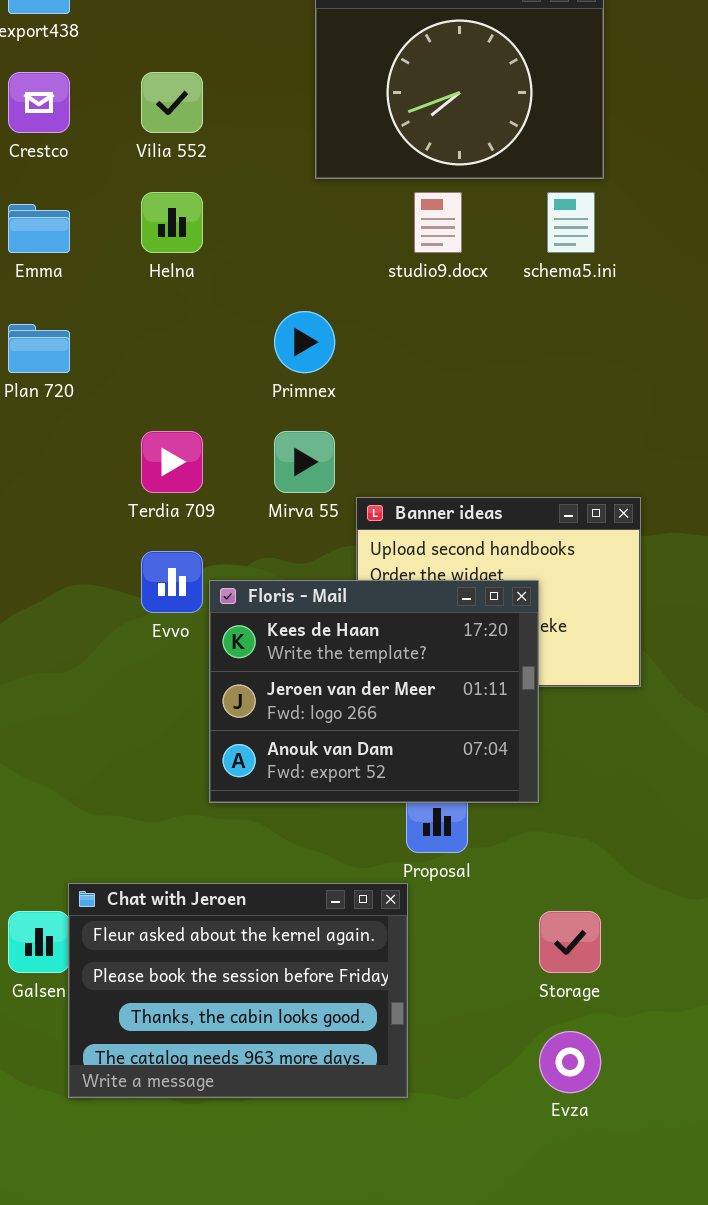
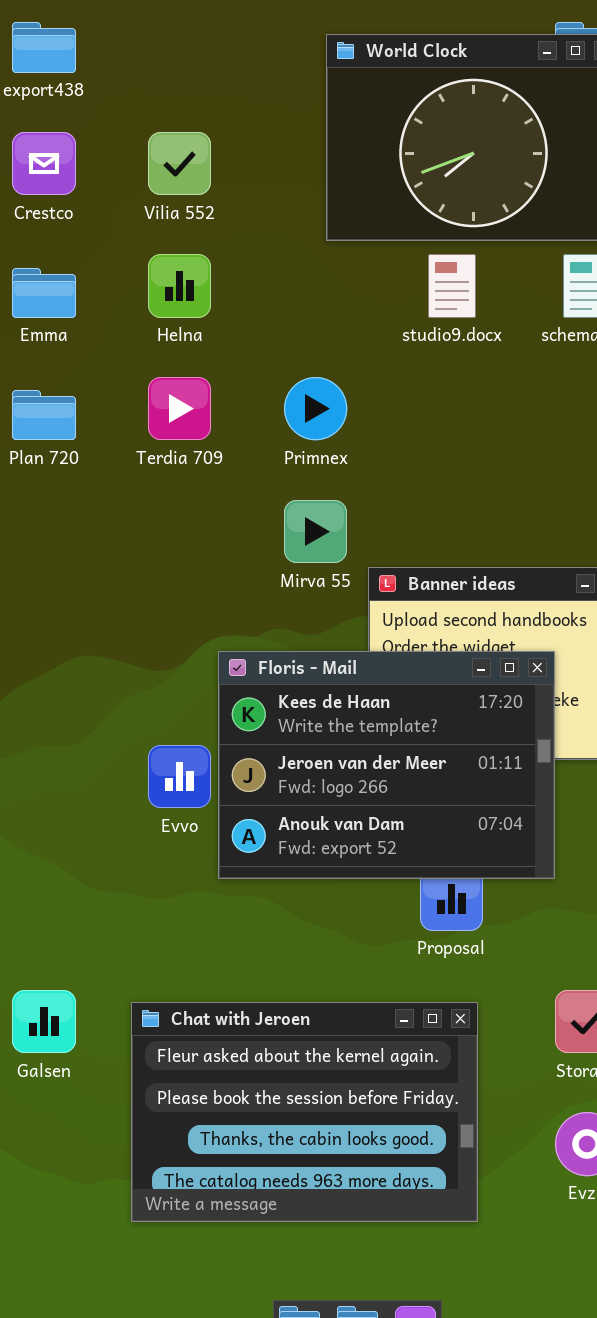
Terdia 709: [141,431,203,493] -> [148,377,211,440], moved
Evvo: [141,551,203,613] -> [148,745,211,808], moved
Chat with Jeroen: [68,883,408,1098] -> [131,1002,478,1222], moved

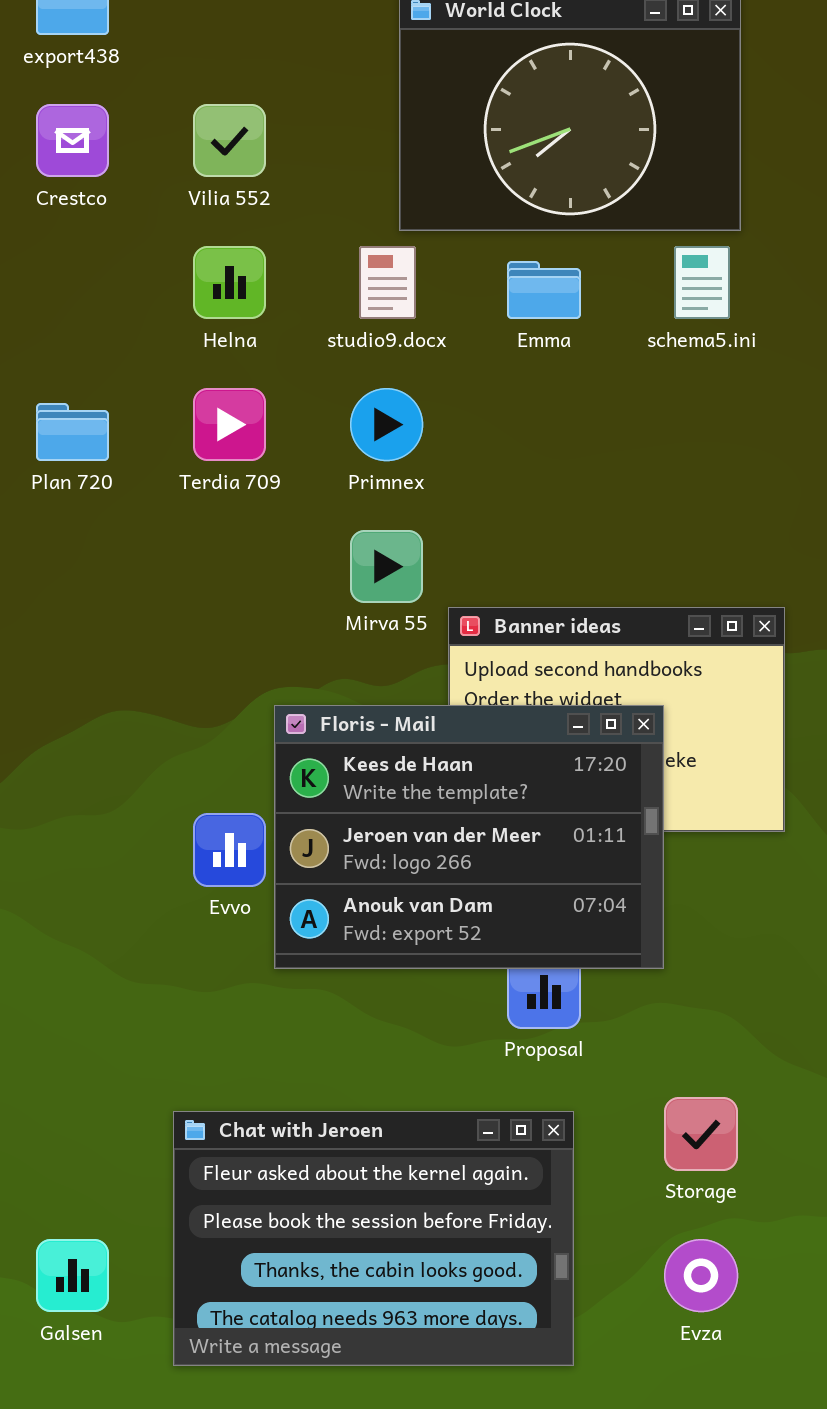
studio9.docx: [428,254,476,318] -> [359,246,416,319], moved
Emma: [12,268,76,318] -> [507,261,581,319], moved
Galsen: [12,990,76,1053] -> [36,1239,109,1312], moved

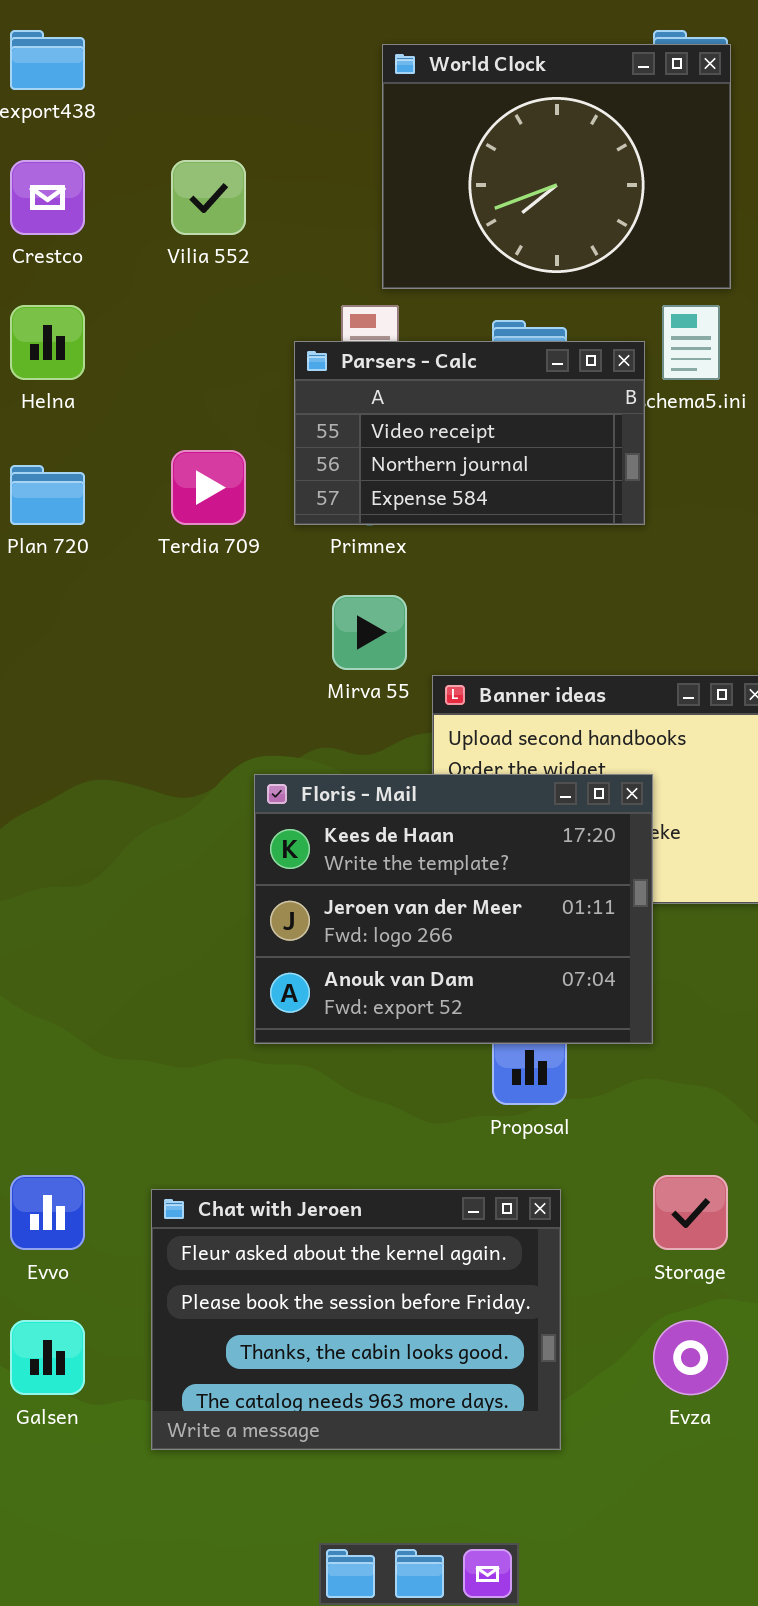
Helna: [193,246,266,319] -> [10,305,85,380], moved
Parsers - Calc: none -> [294,341,645,525], opened
Evvo: [193,813,266,887] -> [10,1175,85,1250], moved

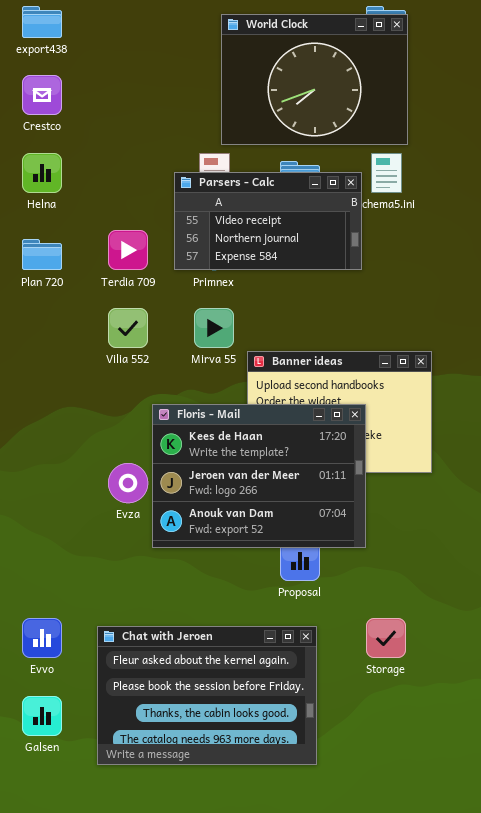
Vilia 552: [171,160,246,235] -> [108,308,148,348], moved
Evza: [653,1320,728,1395] -> [108,463,148,503], moved

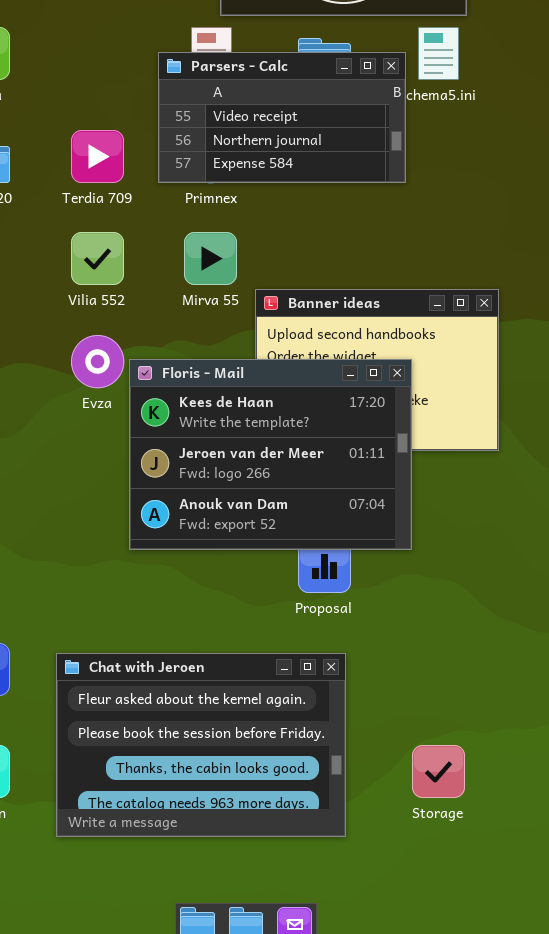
Evza: [108,463,148,503] -> [71,335,124,388], moved
Storage: [366,618,406,658] -> [412,745,465,798], moved

